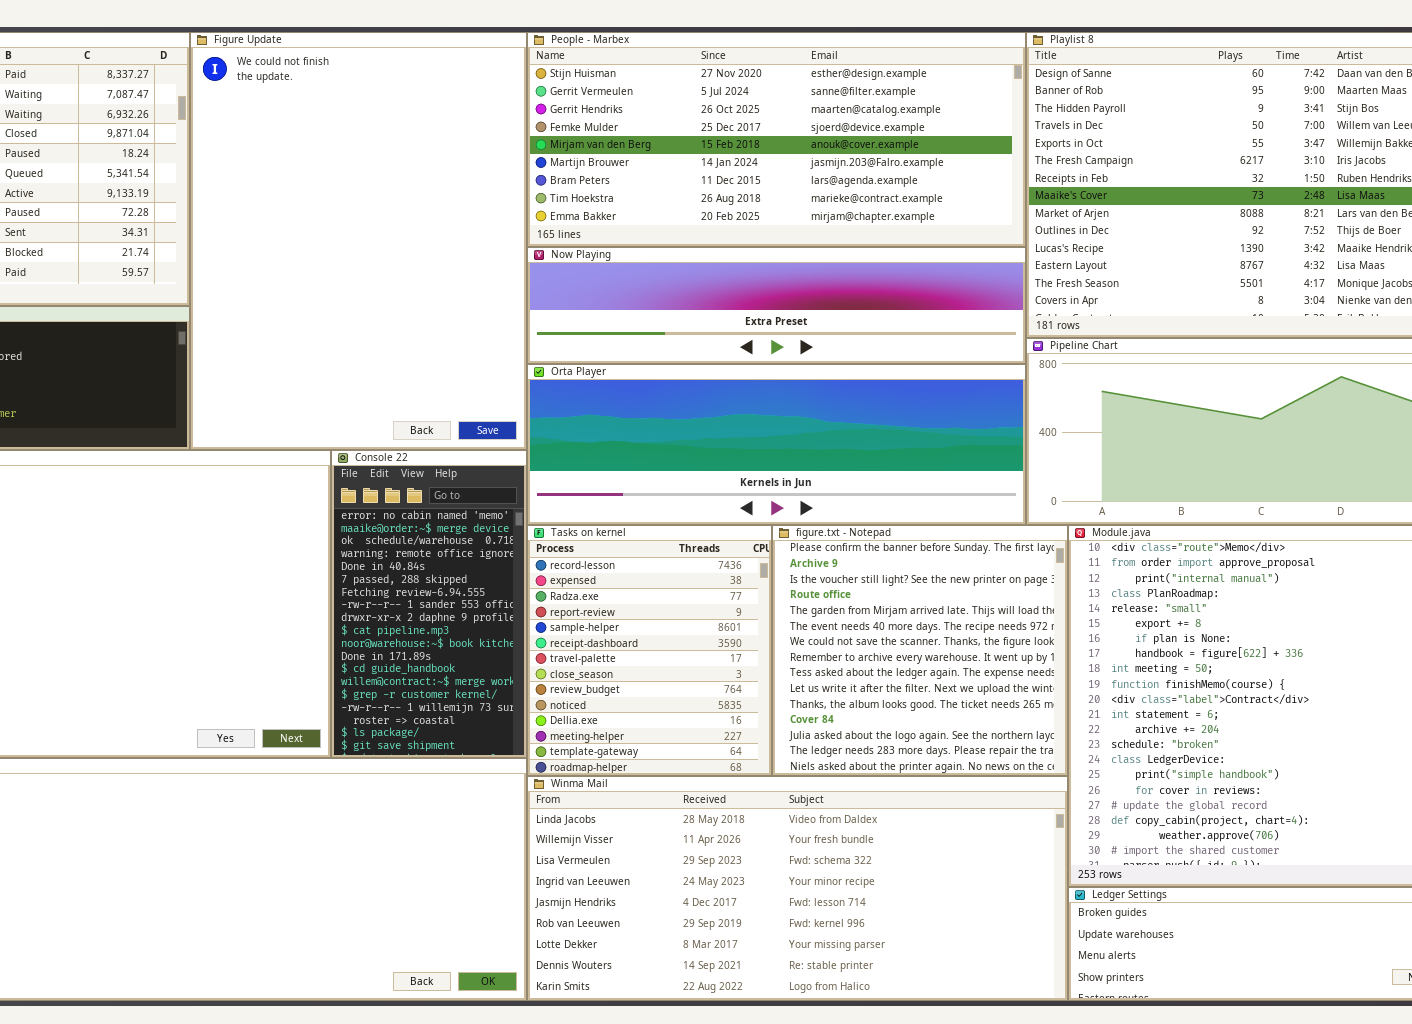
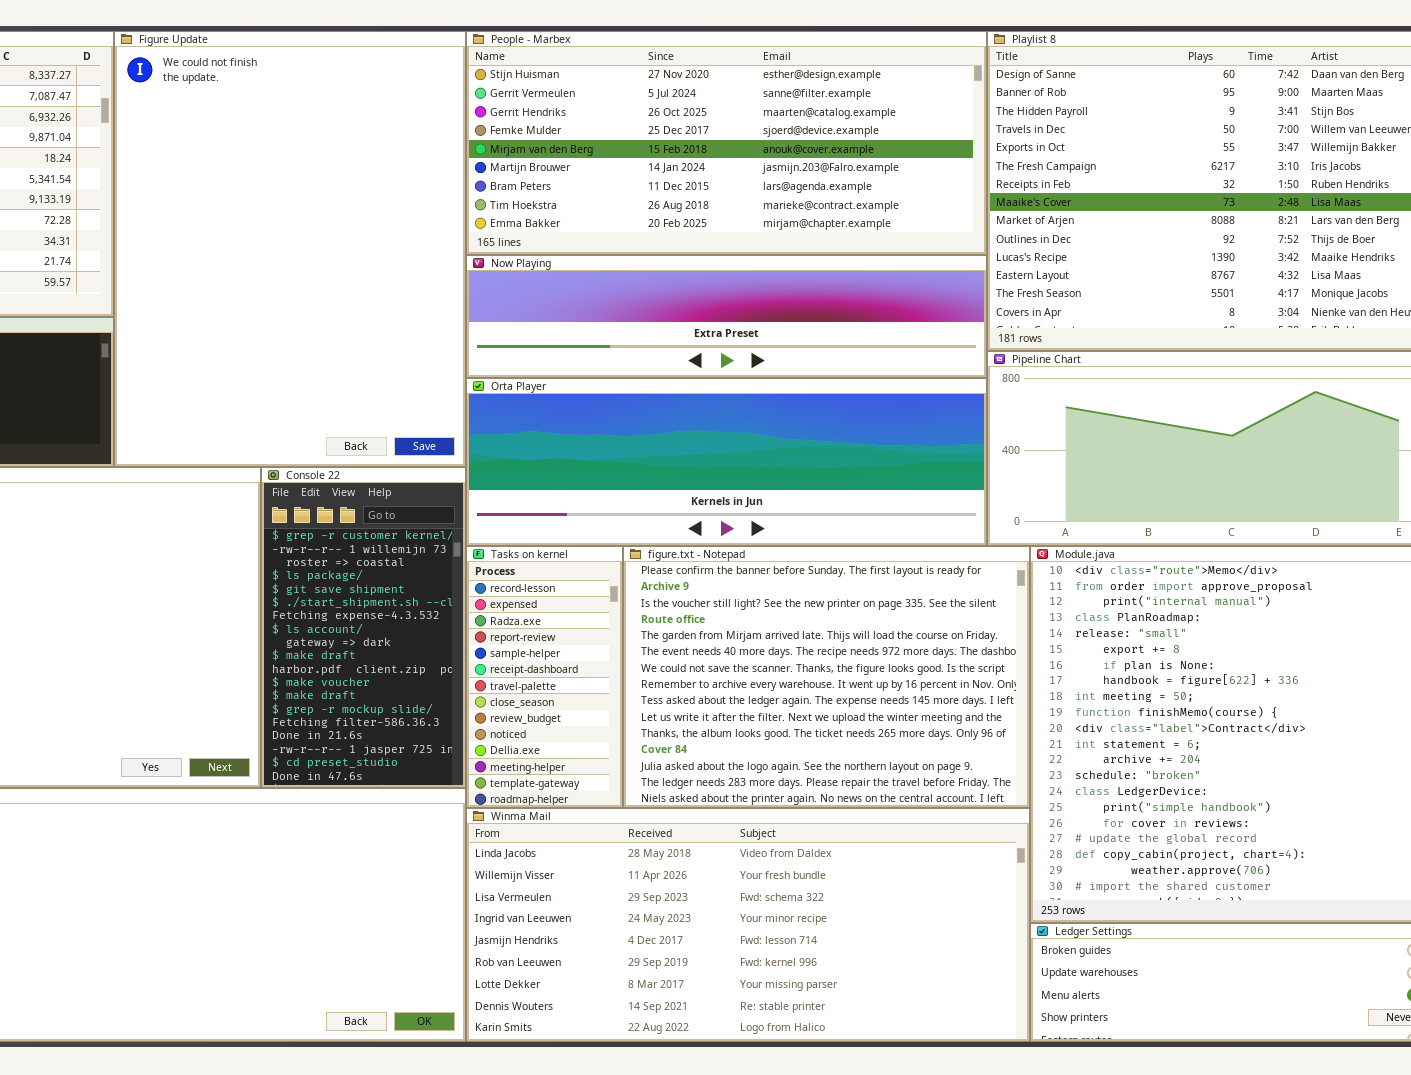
Console 22: [331,450,527,758] -> [261,467,466,788], scrolled down 14 rows
Tasks on kernel: [527,525,772,776] -> [466,546,623,808], resized
figure.txt - Notepad: [772,525,1068,776] -> [623,546,1030,808], resized

